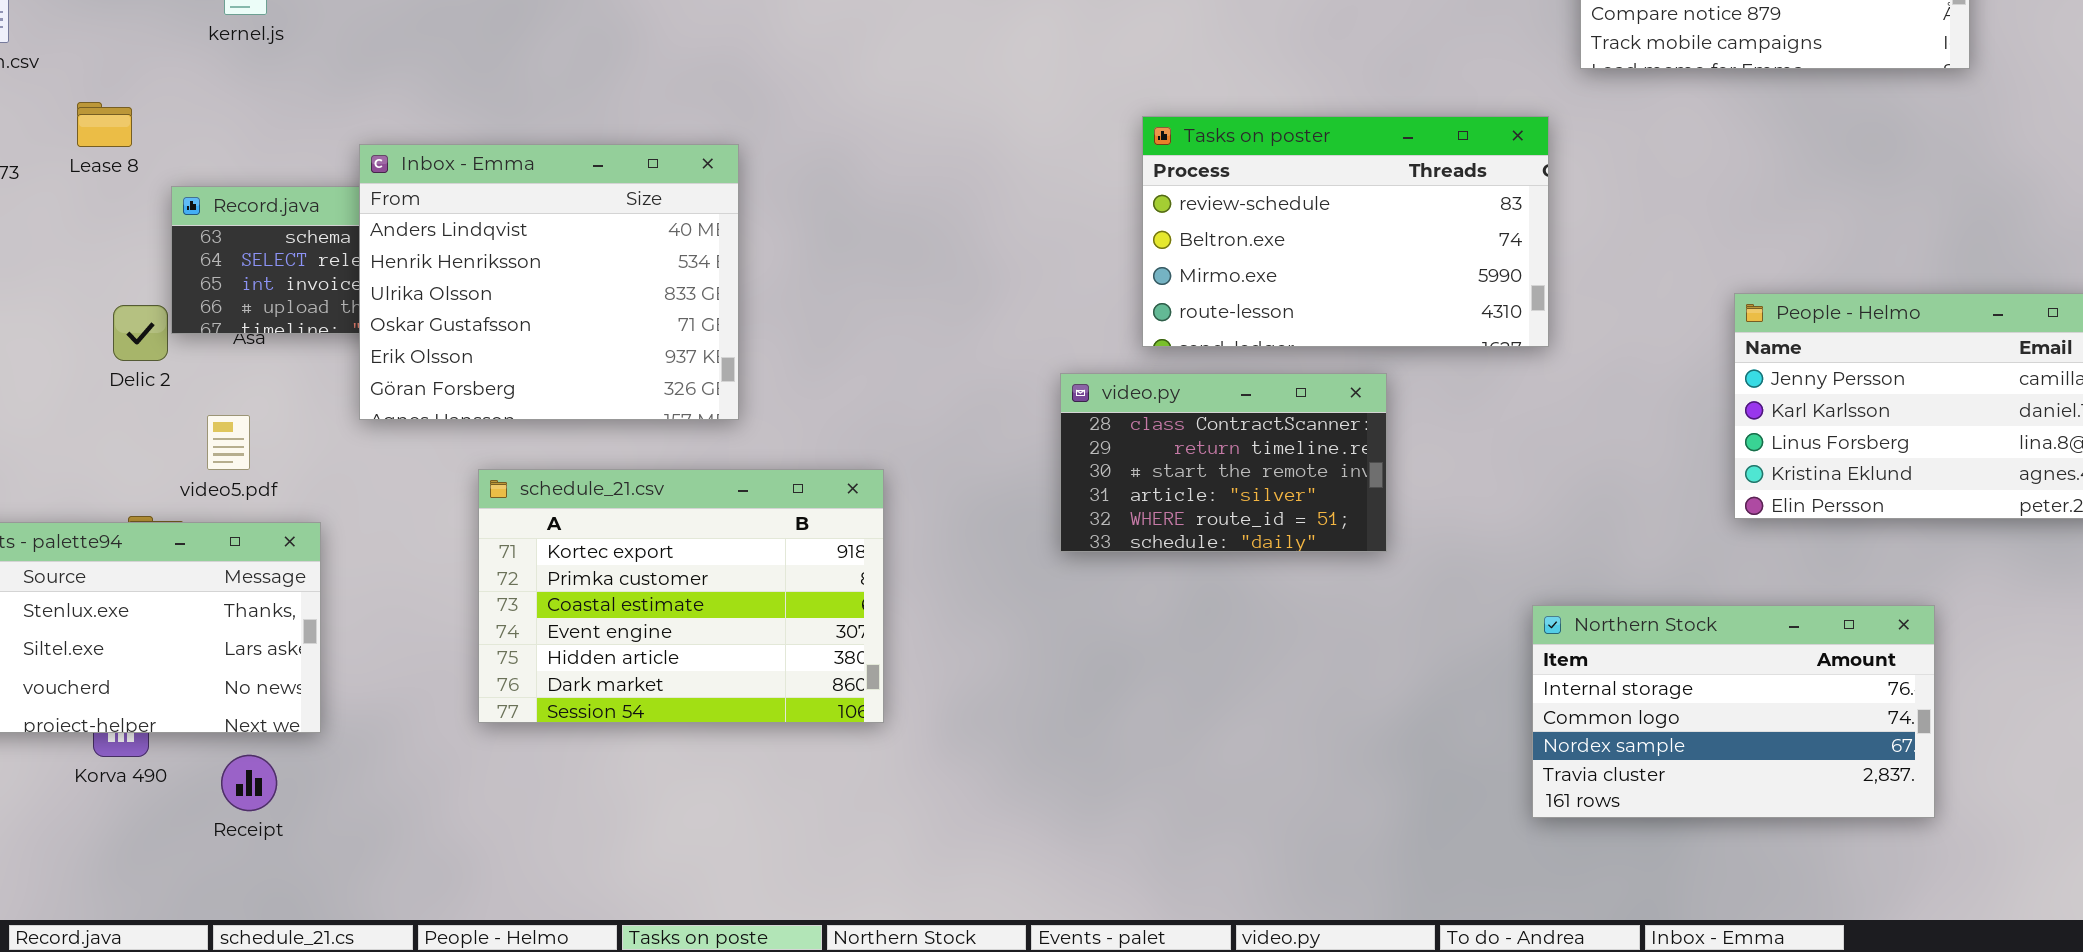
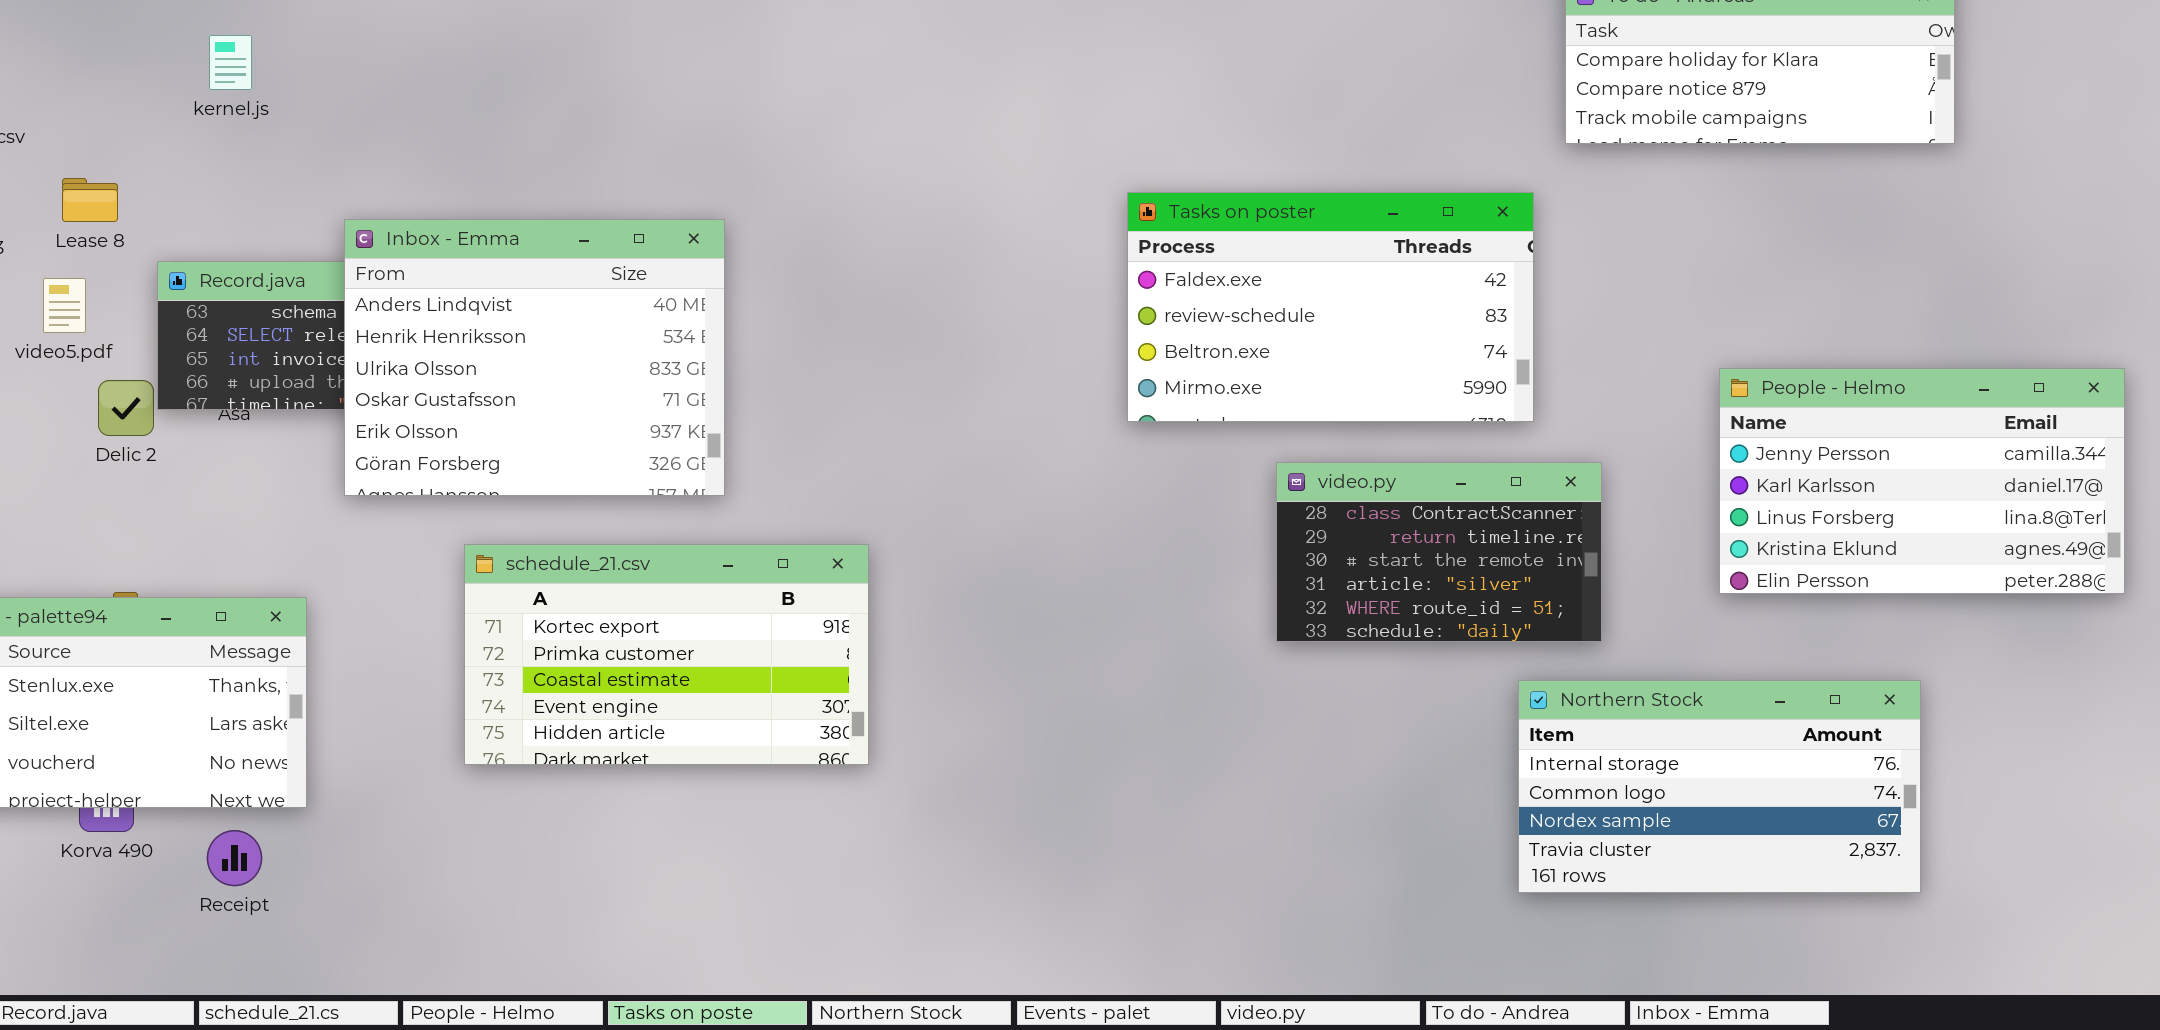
Tasks on poster: [1142,116,1549,347] -> [1127,192,1534,422], scrolled up 1 row
video.py: [1060,373,1387,552] -> [1276,462,1602,642], moved
video5.pdf: [207,415,250,470] -> [43,278,86,333], moved
schedule_21.csv: [478,469,884,723] -> [464,544,869,765], resized

